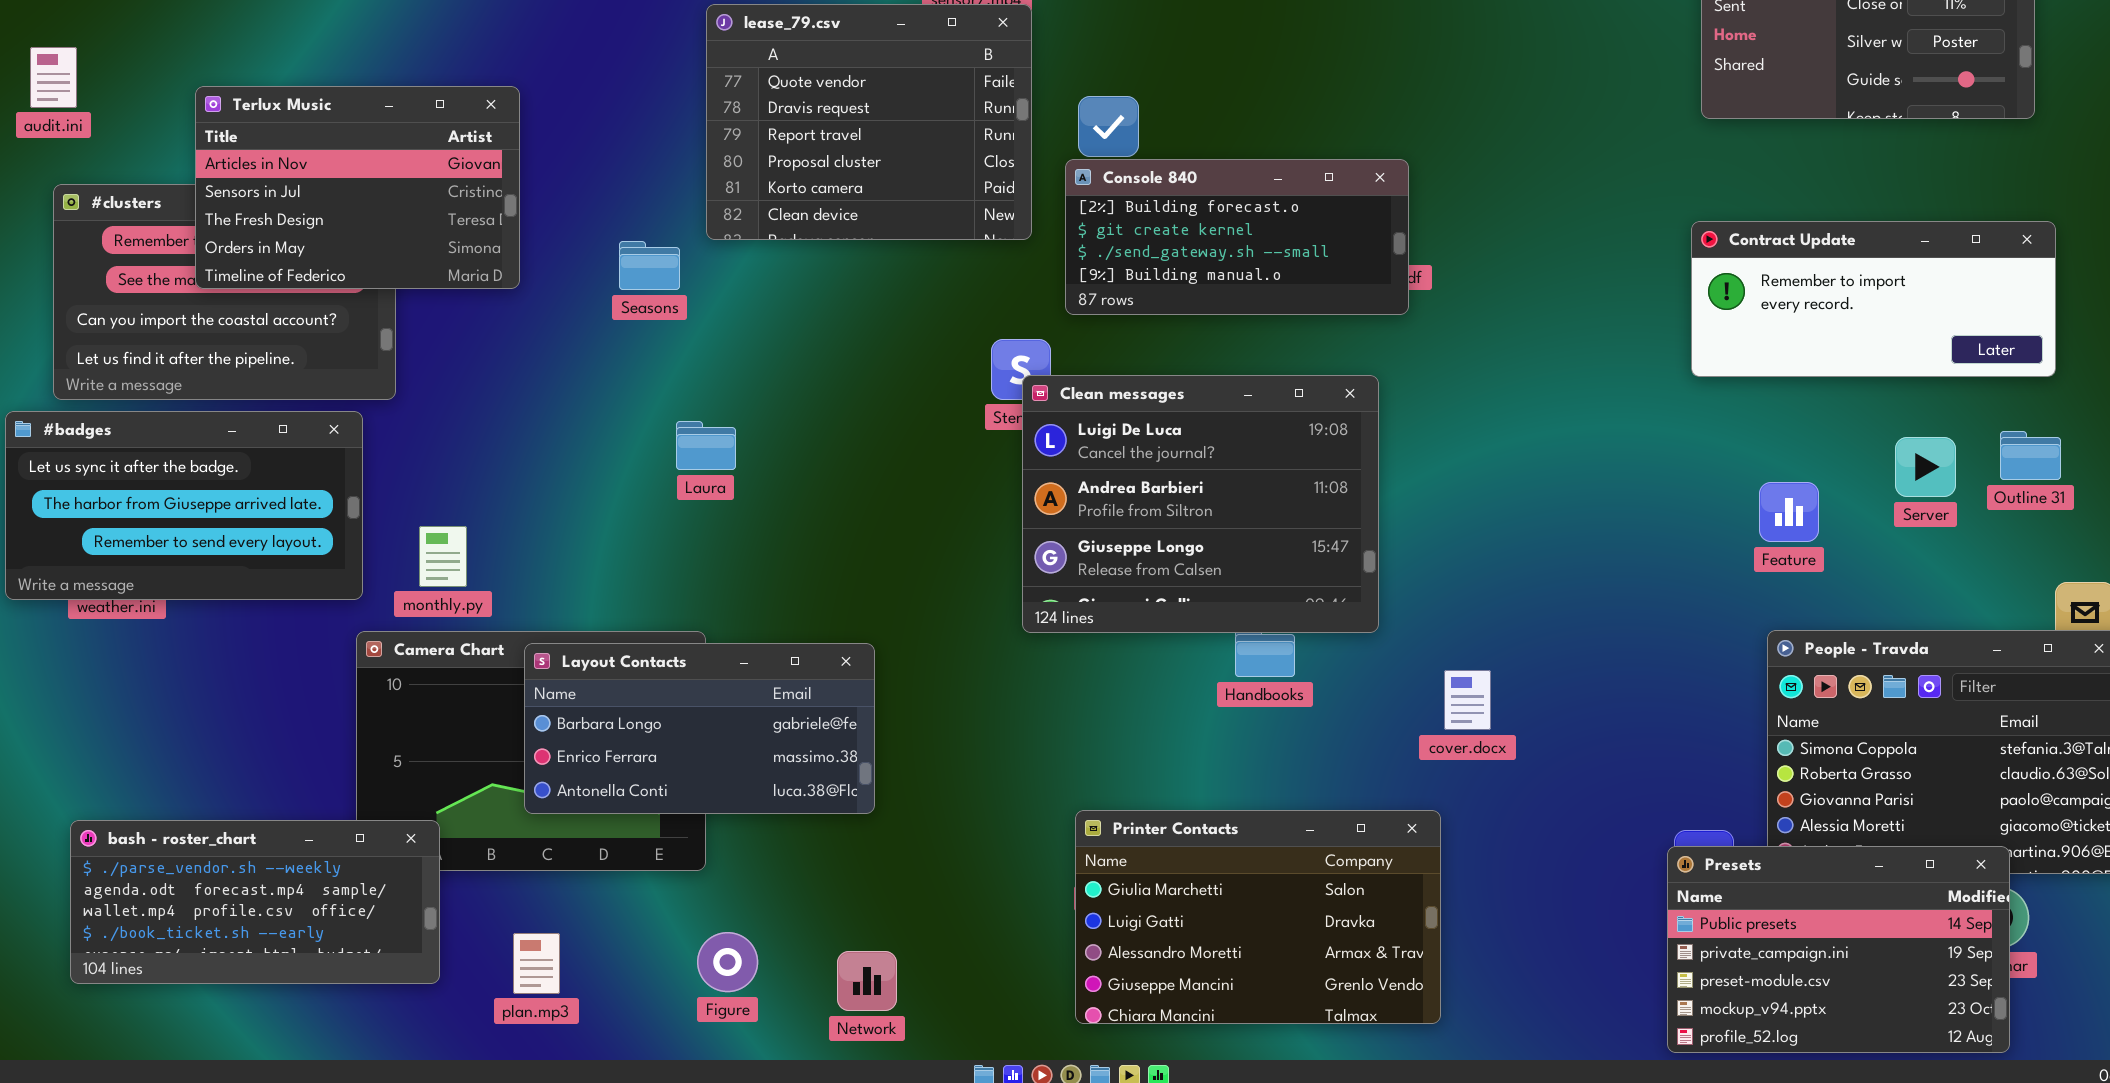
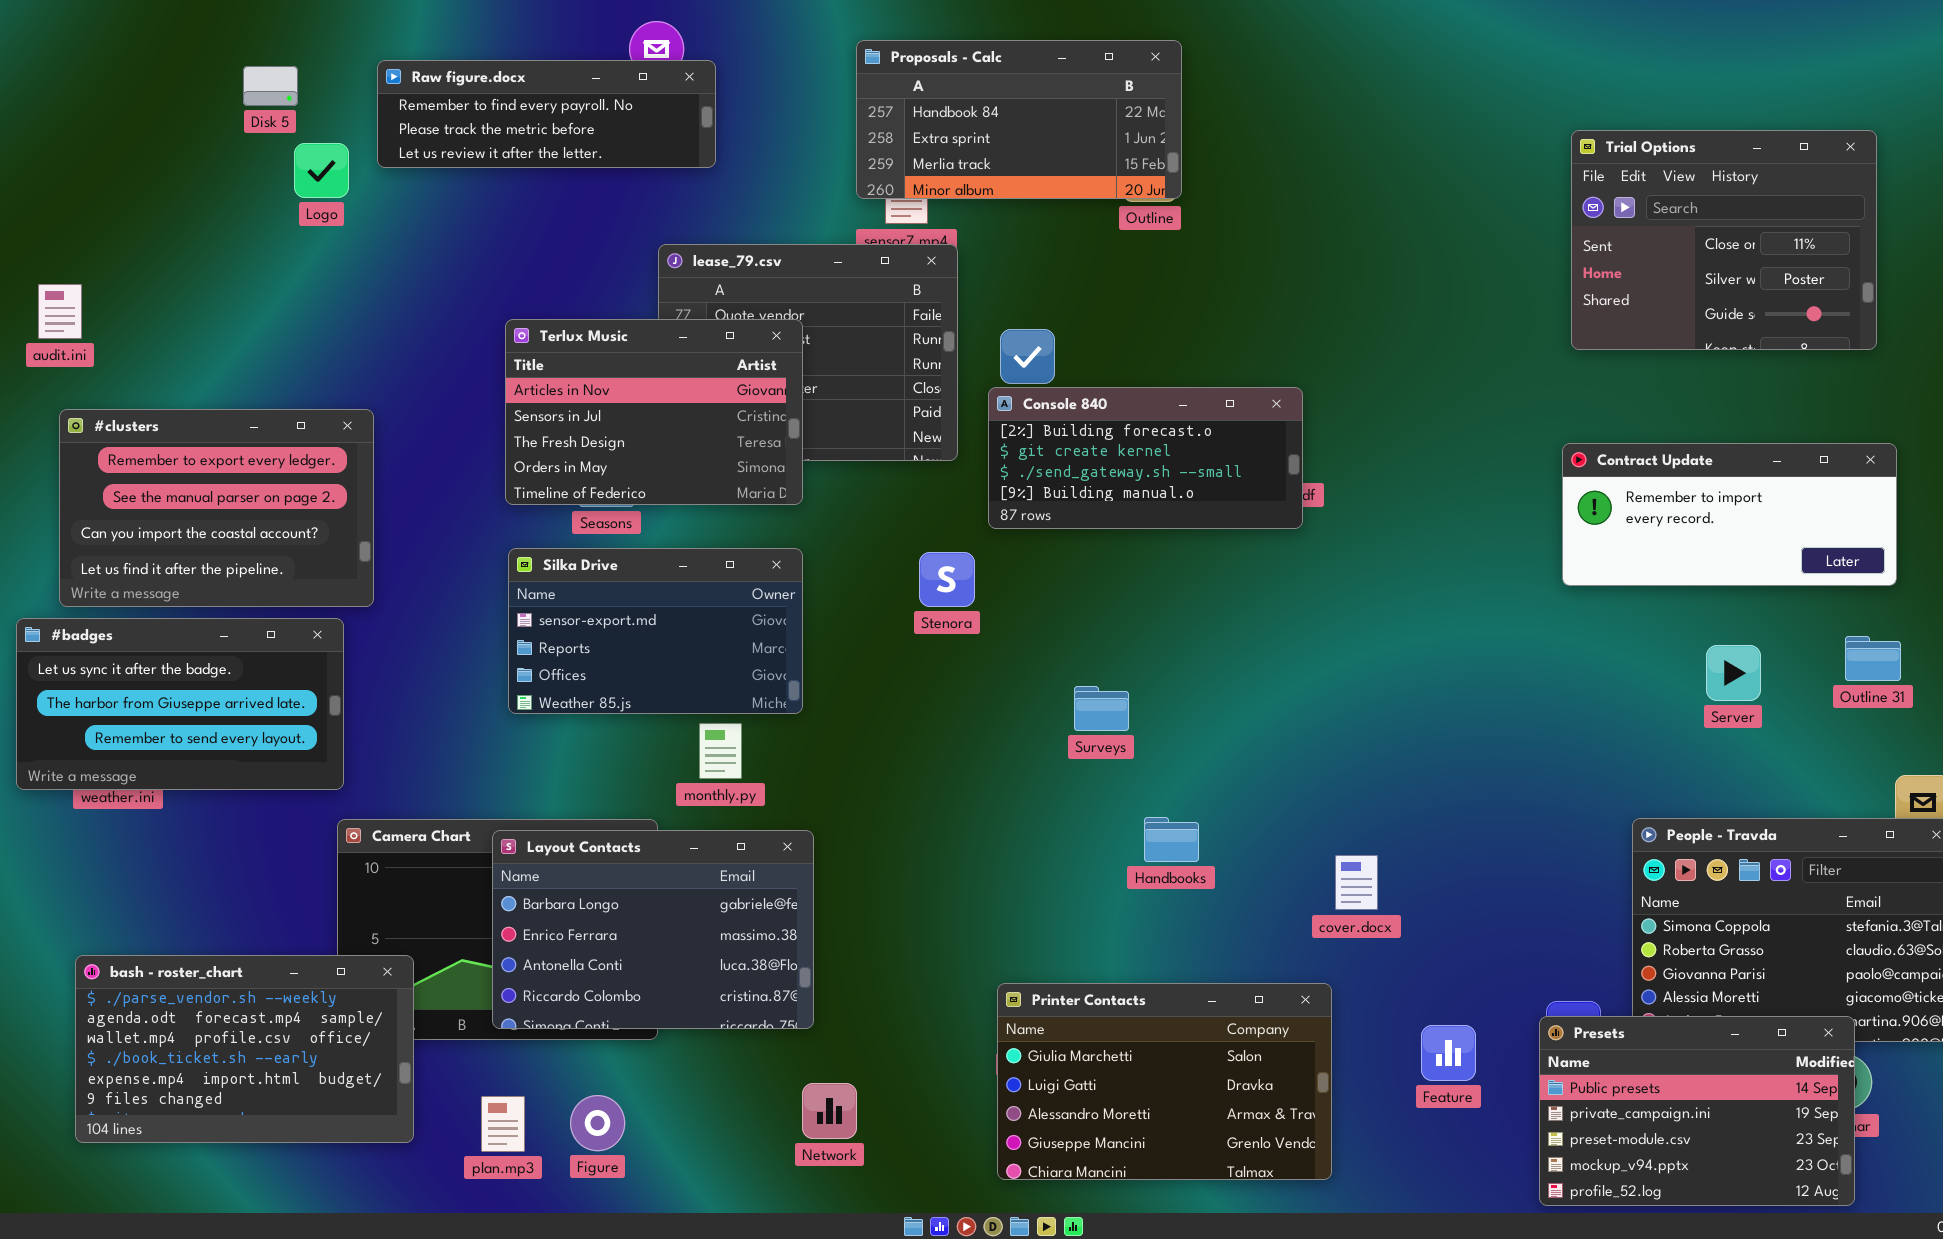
Terlux Music: [195,86,520,289] -> [505,319,803,505], moved
Silka Drive: none -> [508,548,803,714], opened
Clean messages: [1022,375,1379,633] -> none, closed
Server: [1895,437,1956,497] -> [1706,645,1761,701], moved
Feature: [1759,482,1819,542] -> [1421,1025,1476,1081], moved
monthly.py: [419,526,467,587] -> [699,723,742,779], moved
Layout Contacts: [524,643,875,814] -> [492,830,814,1029], resized
bash - roster_chart: [70,820,440,984] -> [75,955,414,1143], resized
Figure: [697,932,758,992] -> [570,1095,625,1151], moved
Network: [837,951,897,1011] -> [802,1083,857,1139], moved

